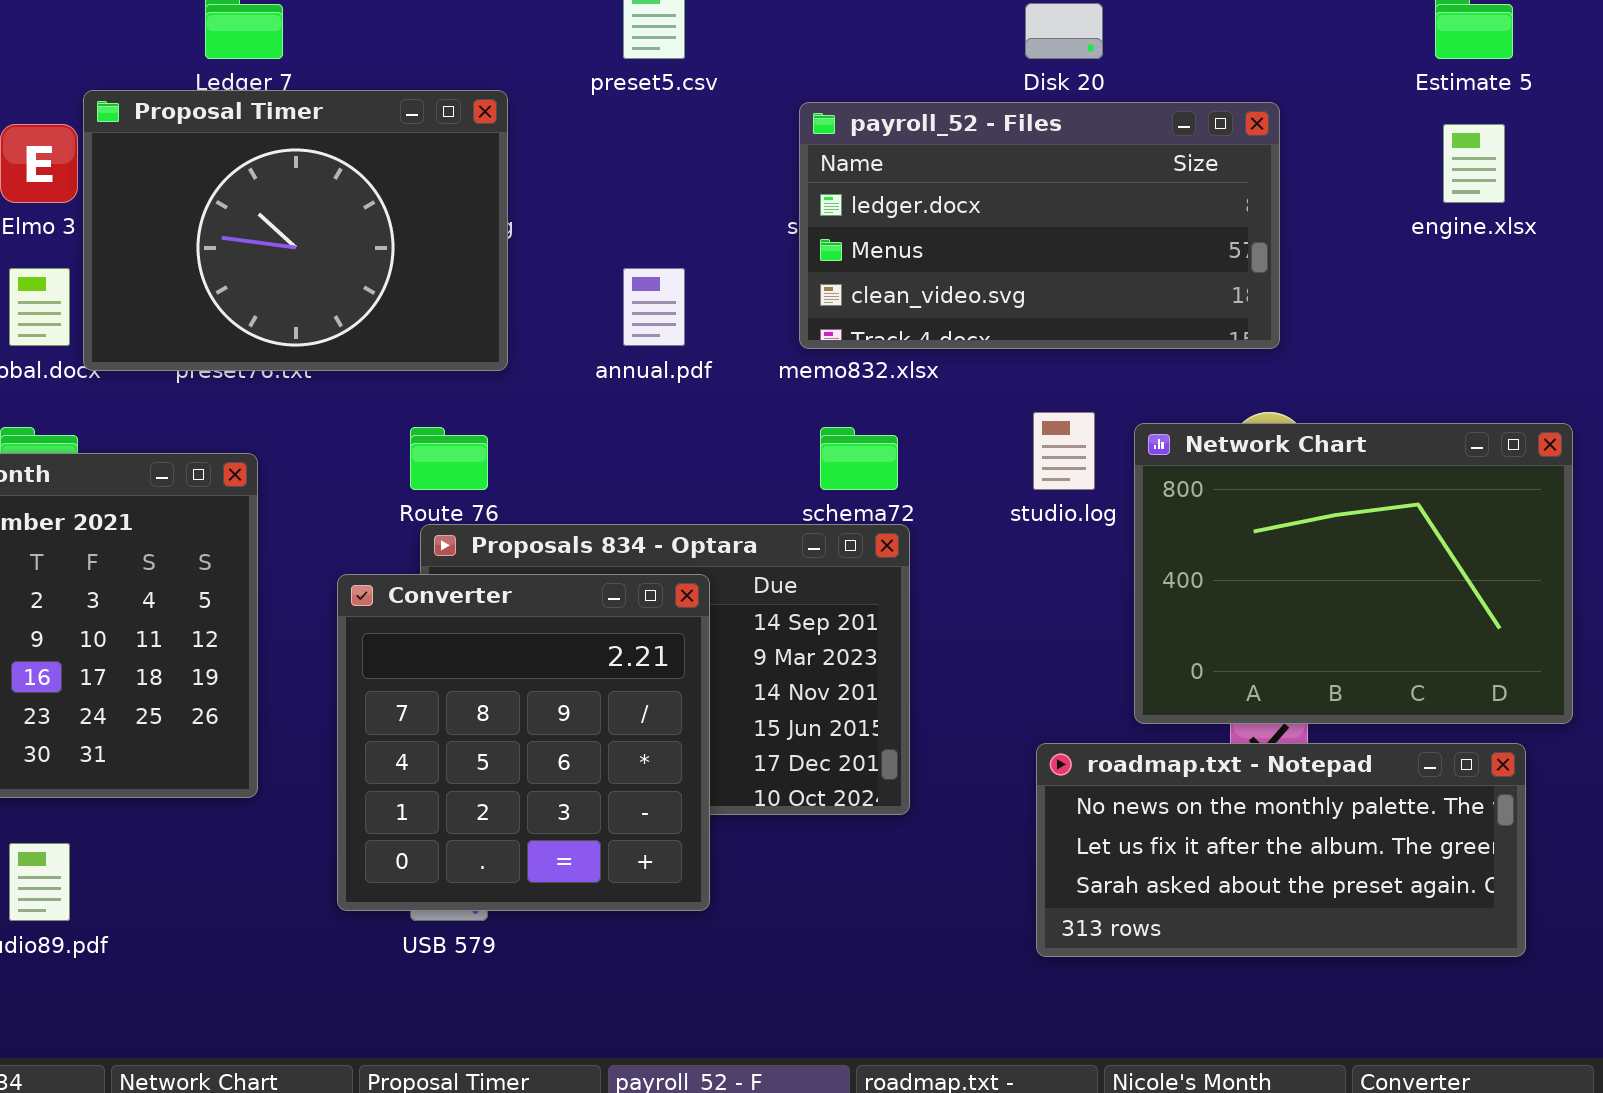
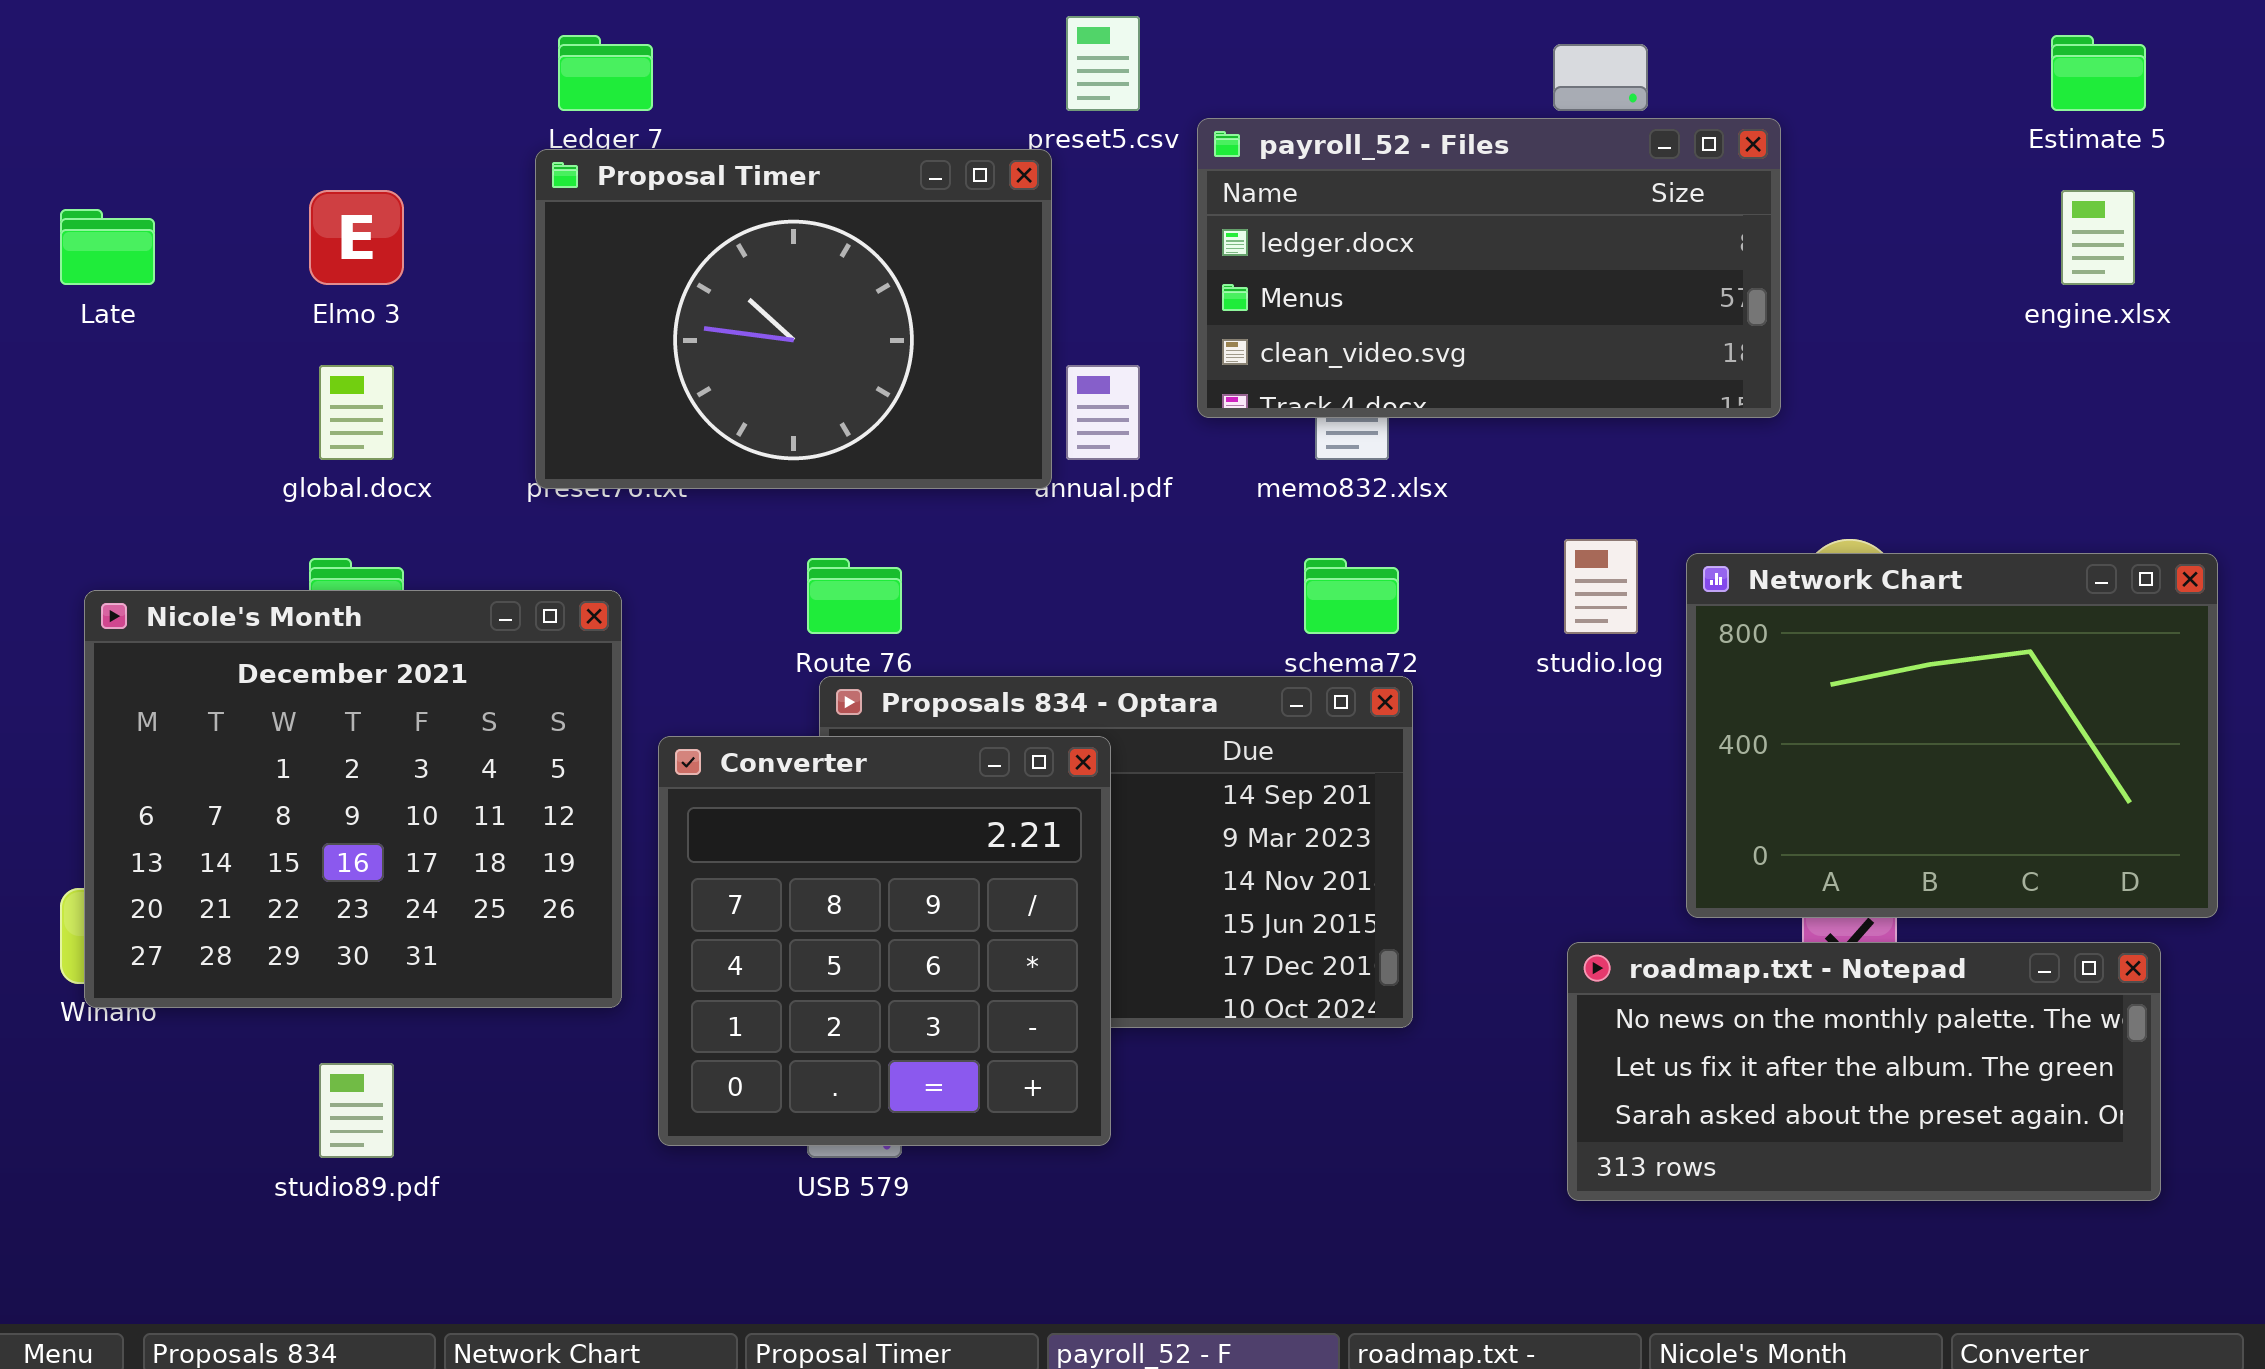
Proposal Timer: [83,90,508,371] -> [535,149,1052,489], moved
payroll_52 - Files: [799,102,1280,349] -> [1197,118,1781,418], moved
Converter: [337,574,710,911] -> [658,736,1111,1146], moved

